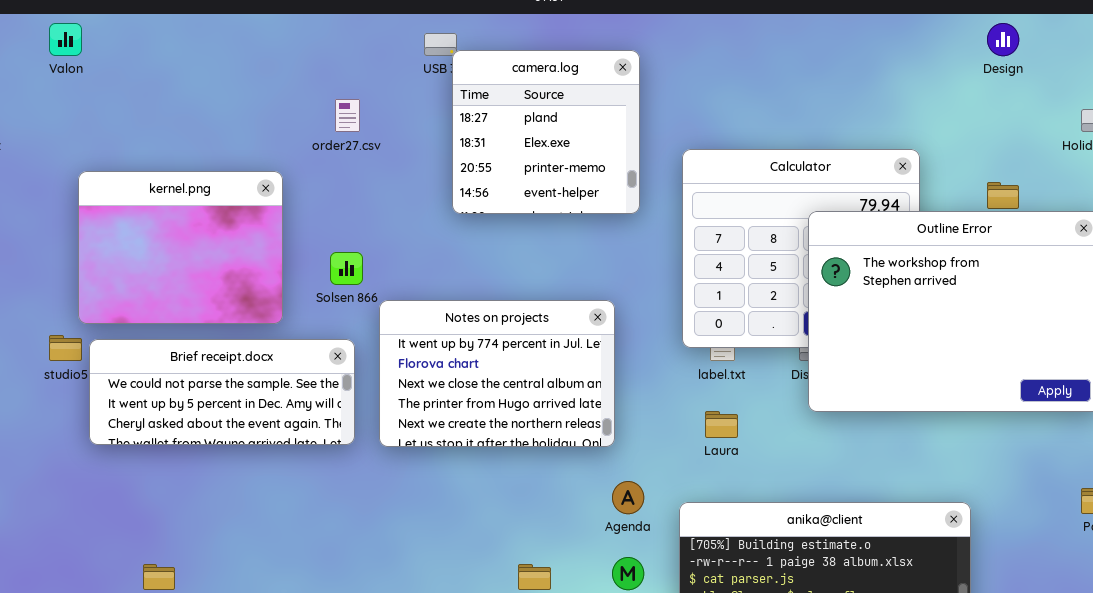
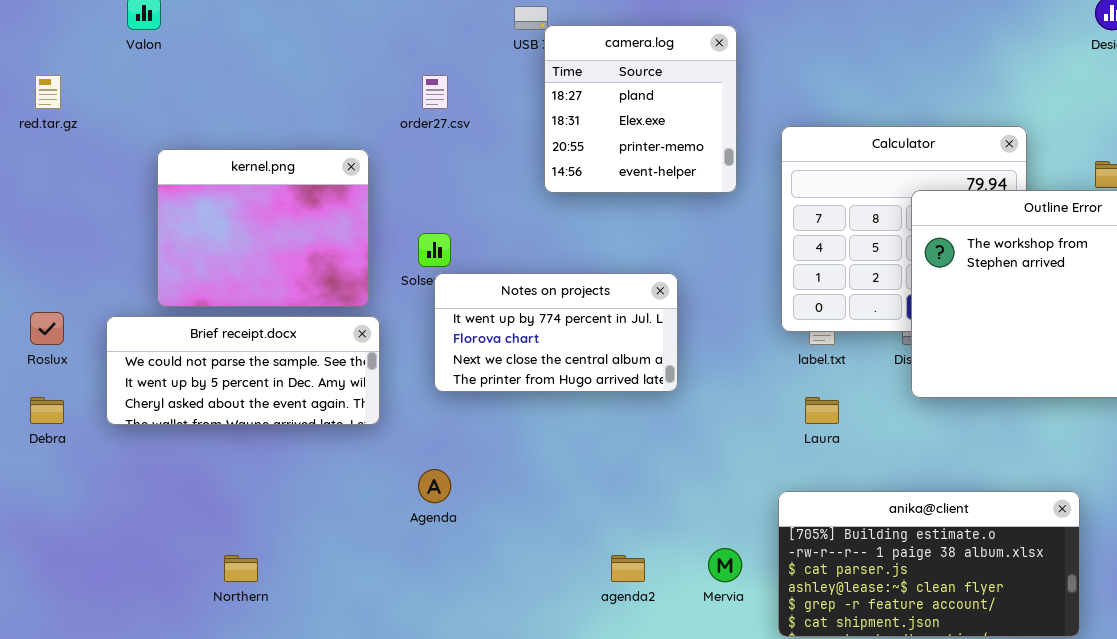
Notes on projects: [379,300,615,447] -> [434,273,678,392], moved, resized
Brief receipt.docx: [89,339,355,445] -> [106,316,380,425], moved
Agenda: [612,481,644,514] -> [418,469,451,503], moved

